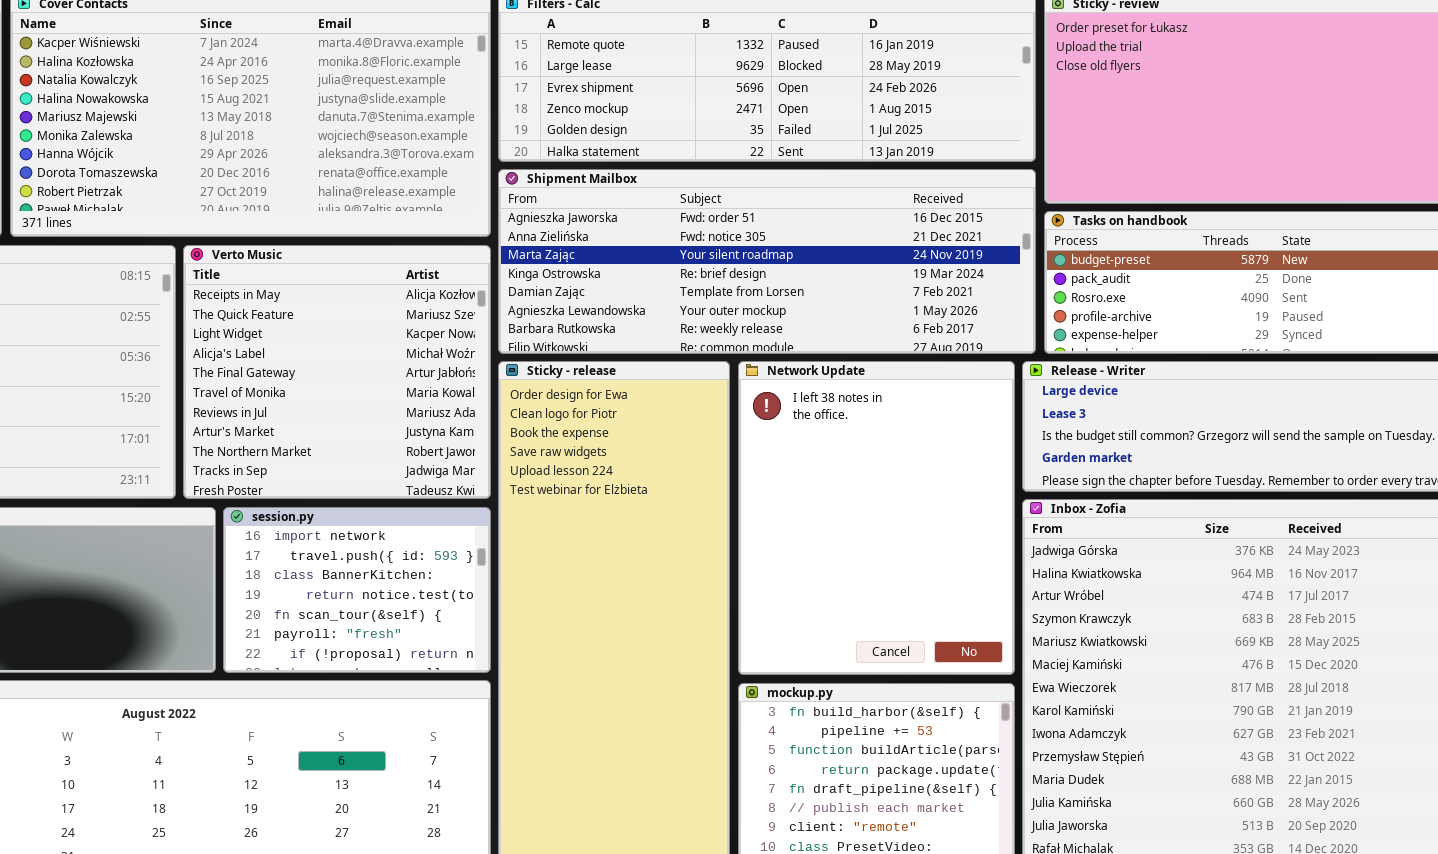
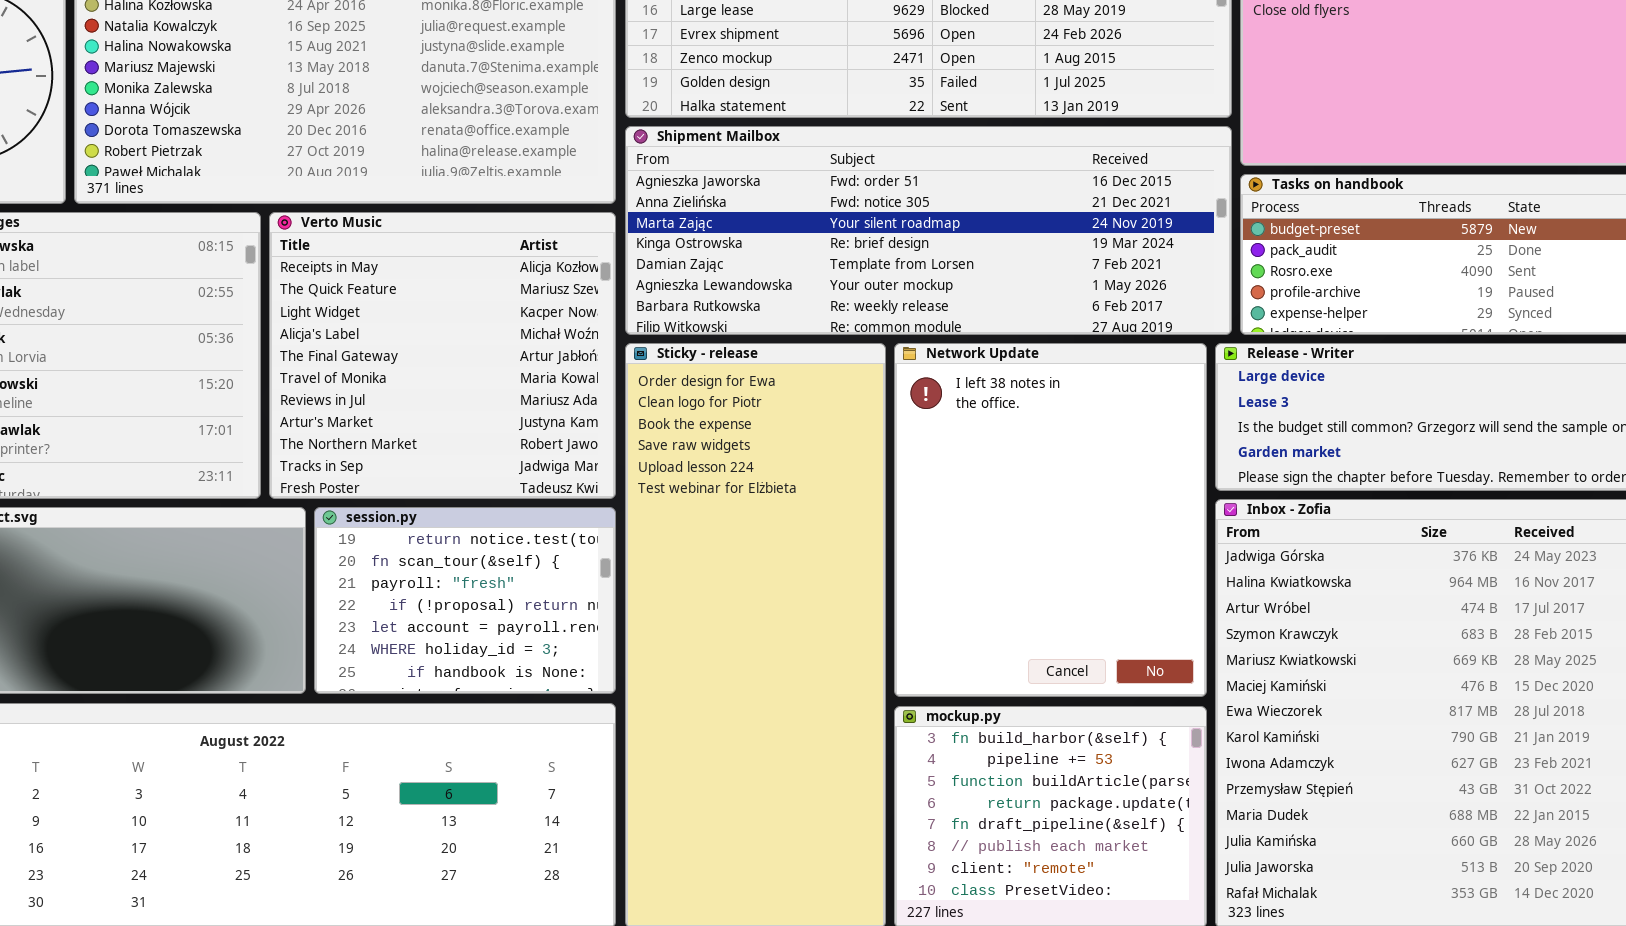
session.py: [223,507,491,673] -> [314,507,616,694], scrolled down 3 rows

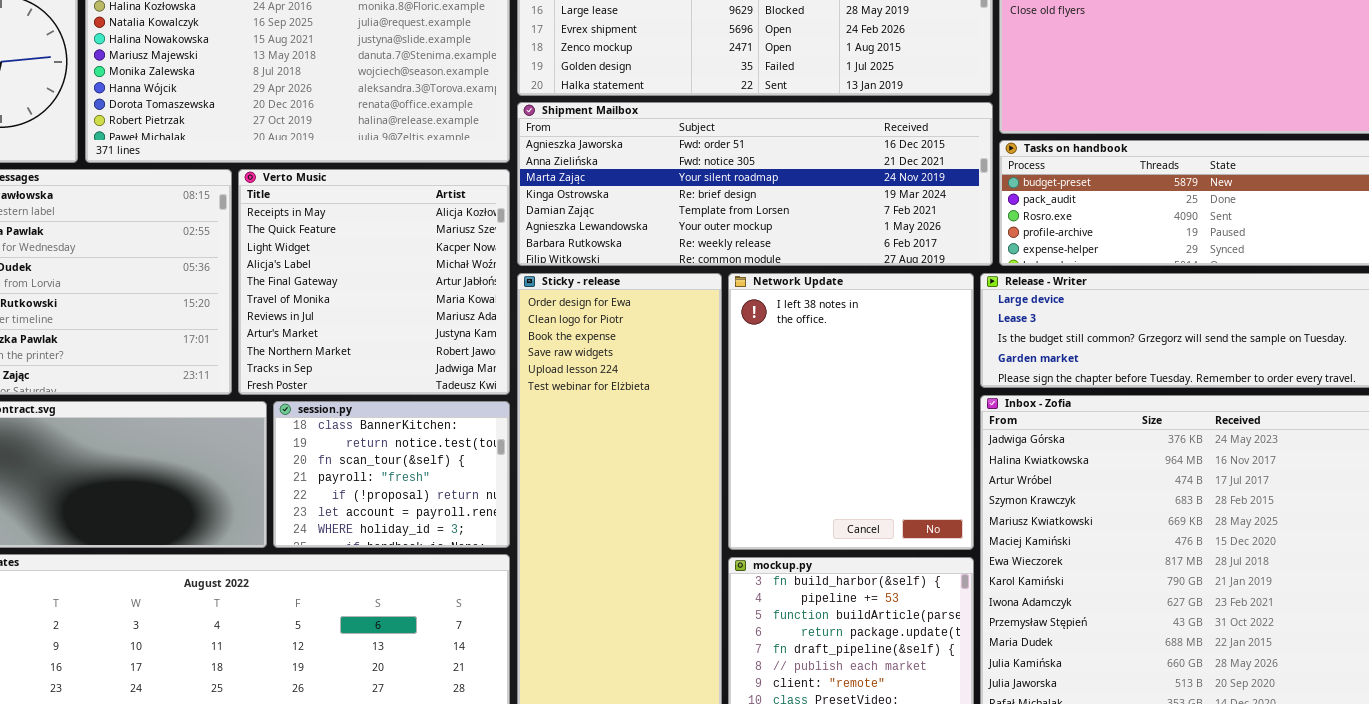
session.py: [314,507,616,694] -> [273,401,510,548], scrolled up 1 row

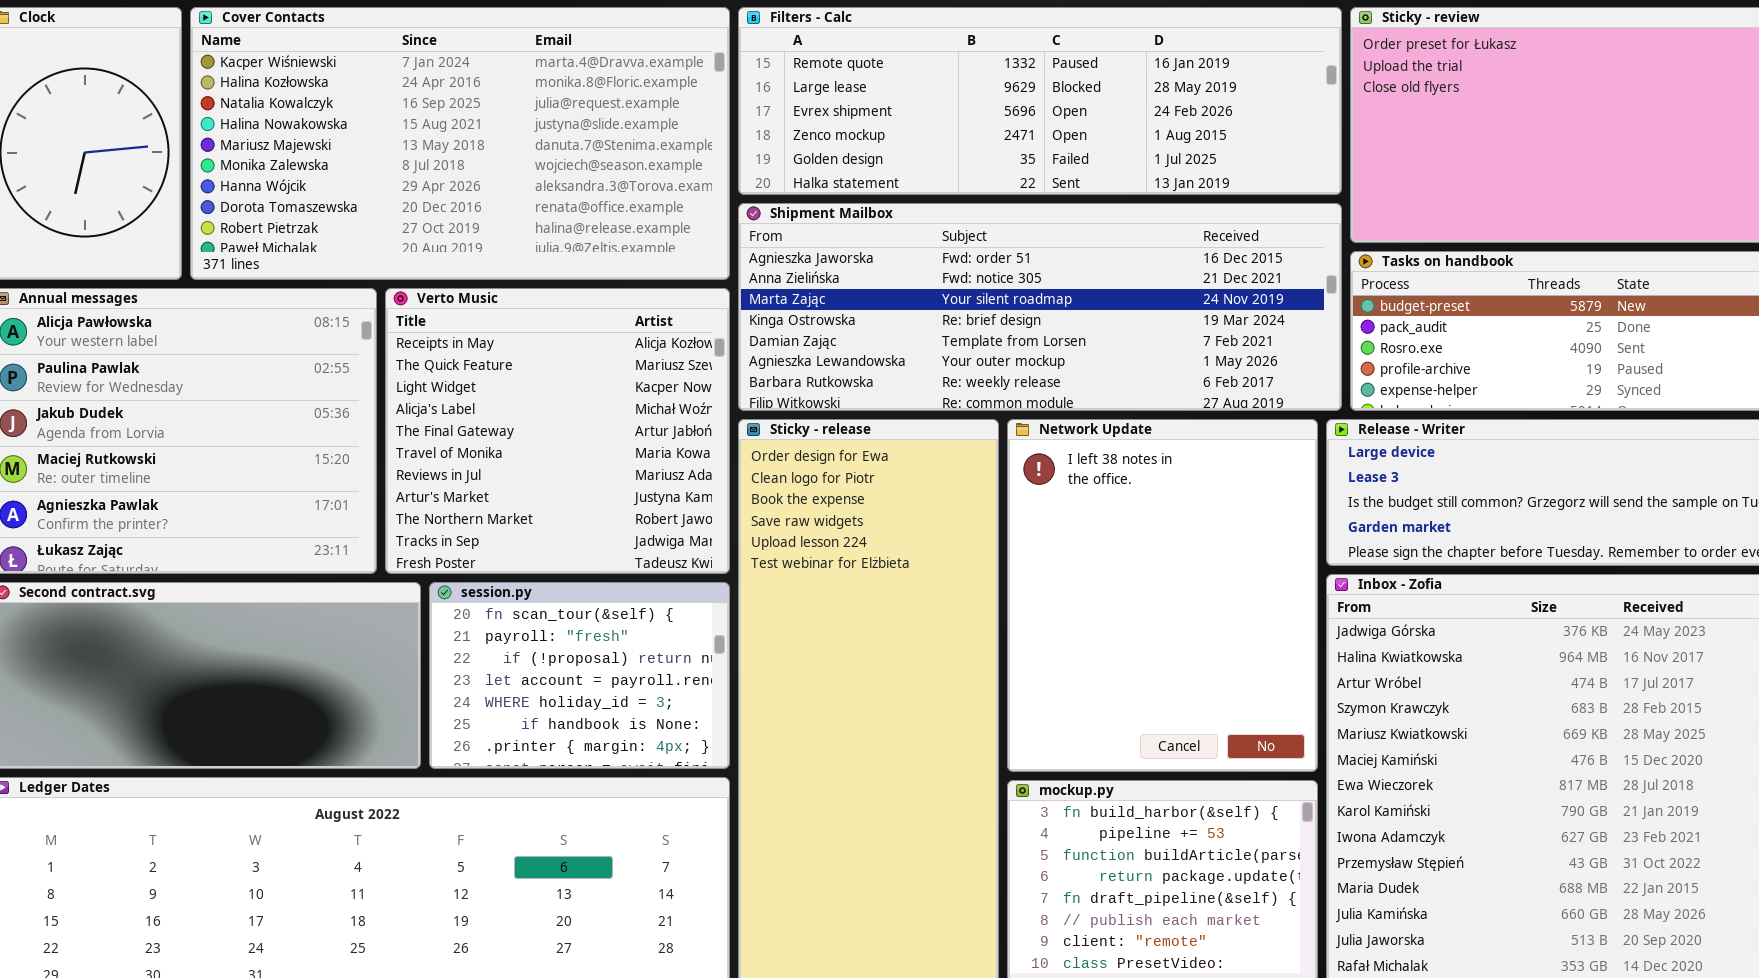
session.py: [273,401,510,548] -> [429,582,730,769], scrolled down 2 rows

